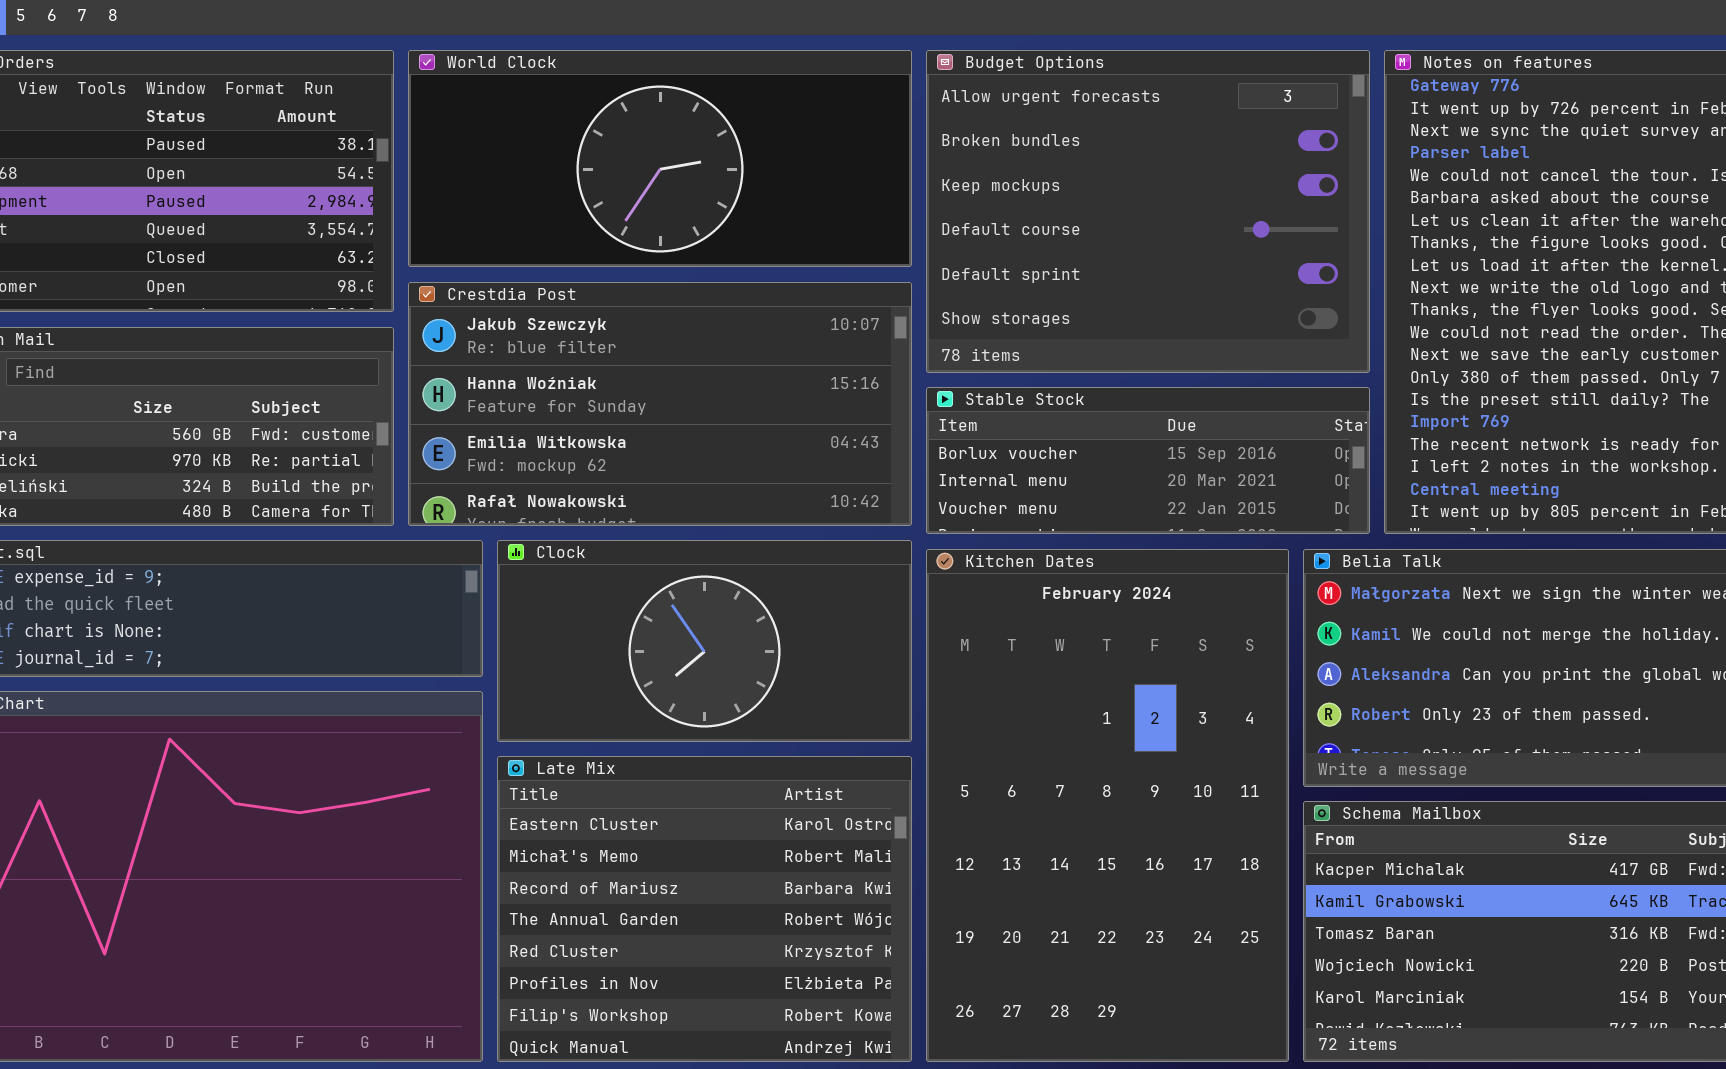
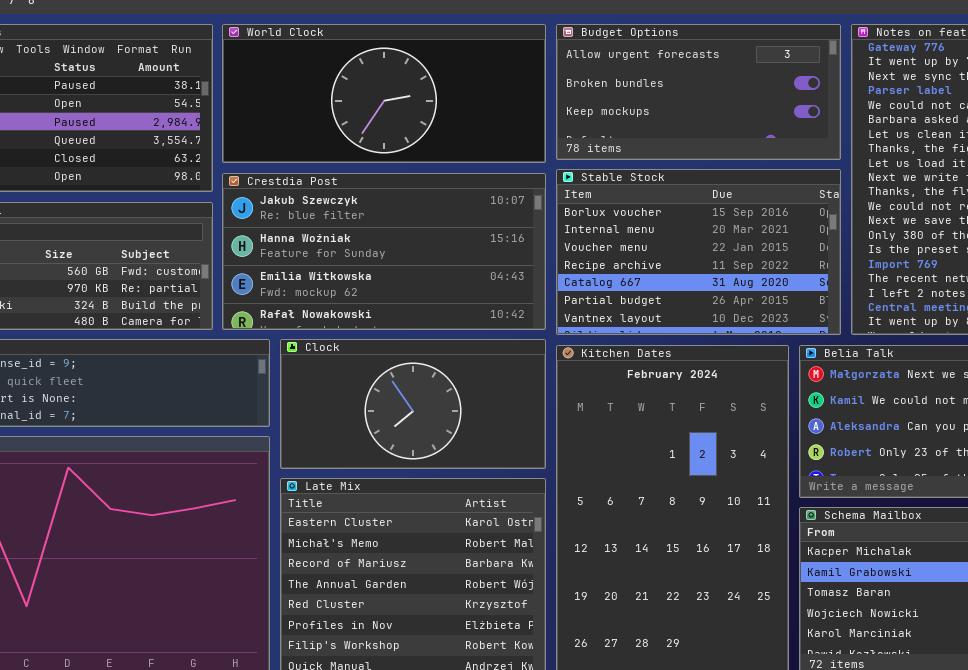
Budget Options: [926,50,1370,373] -> [556,24,841,160], resized
Stable Stock: [926,387,1370,534] -> [556,169,841,335], resized

